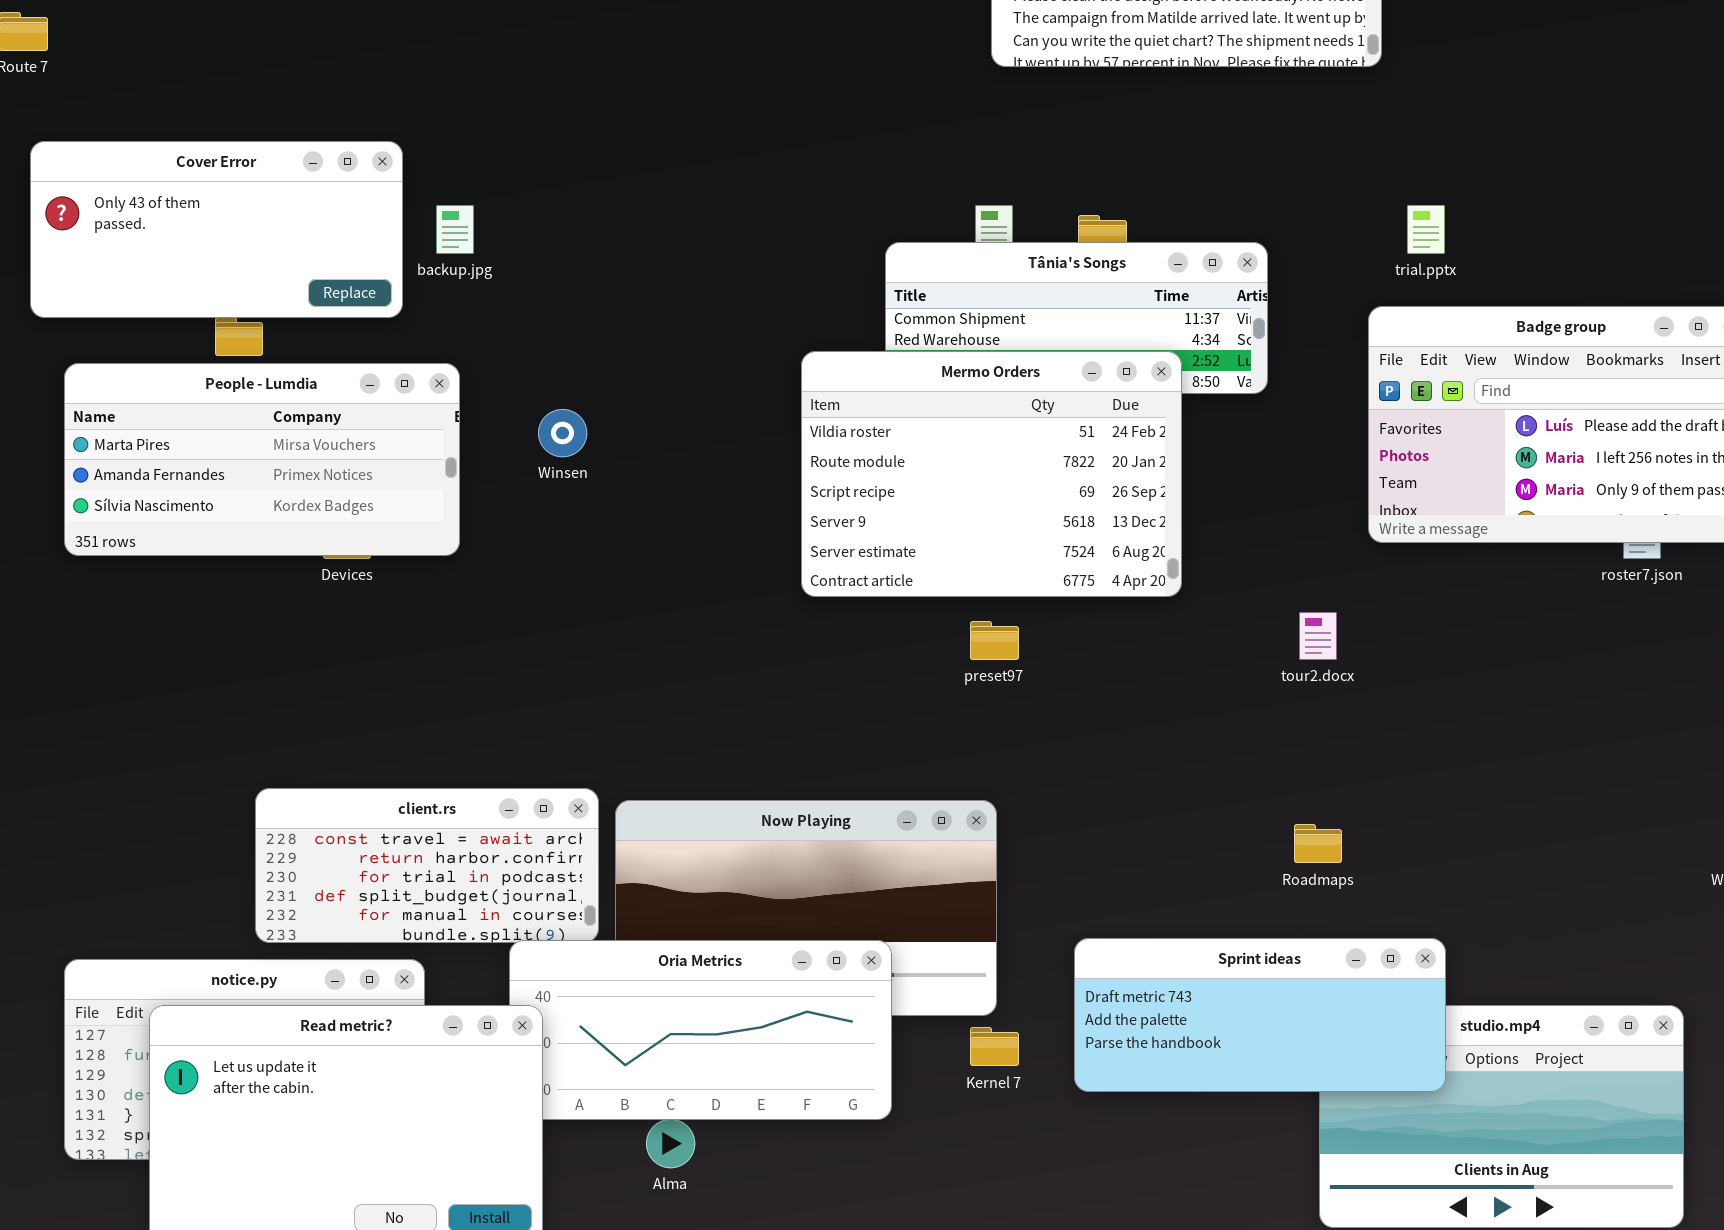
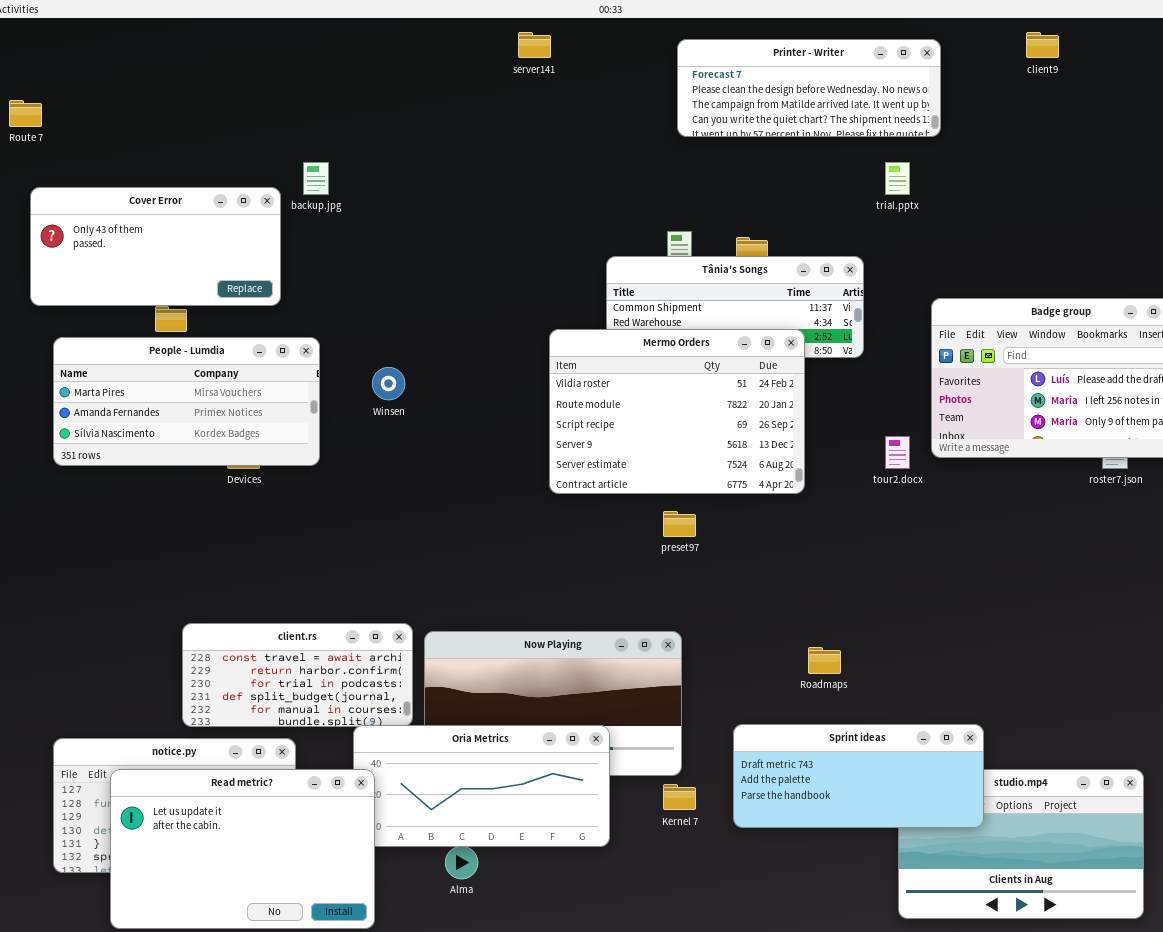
backup.jpg: [436,205,474,254] -> [303,162,329,195], moved
trial.pptx: [1407,205,1445,254] -> [885,162,910,195], moved
tour2.docx: [1299,612,1337,660] -> [885,436,910,469], moved
Roadmaps: [1294,824,1342,863] -> [808,647,841,674], moved

